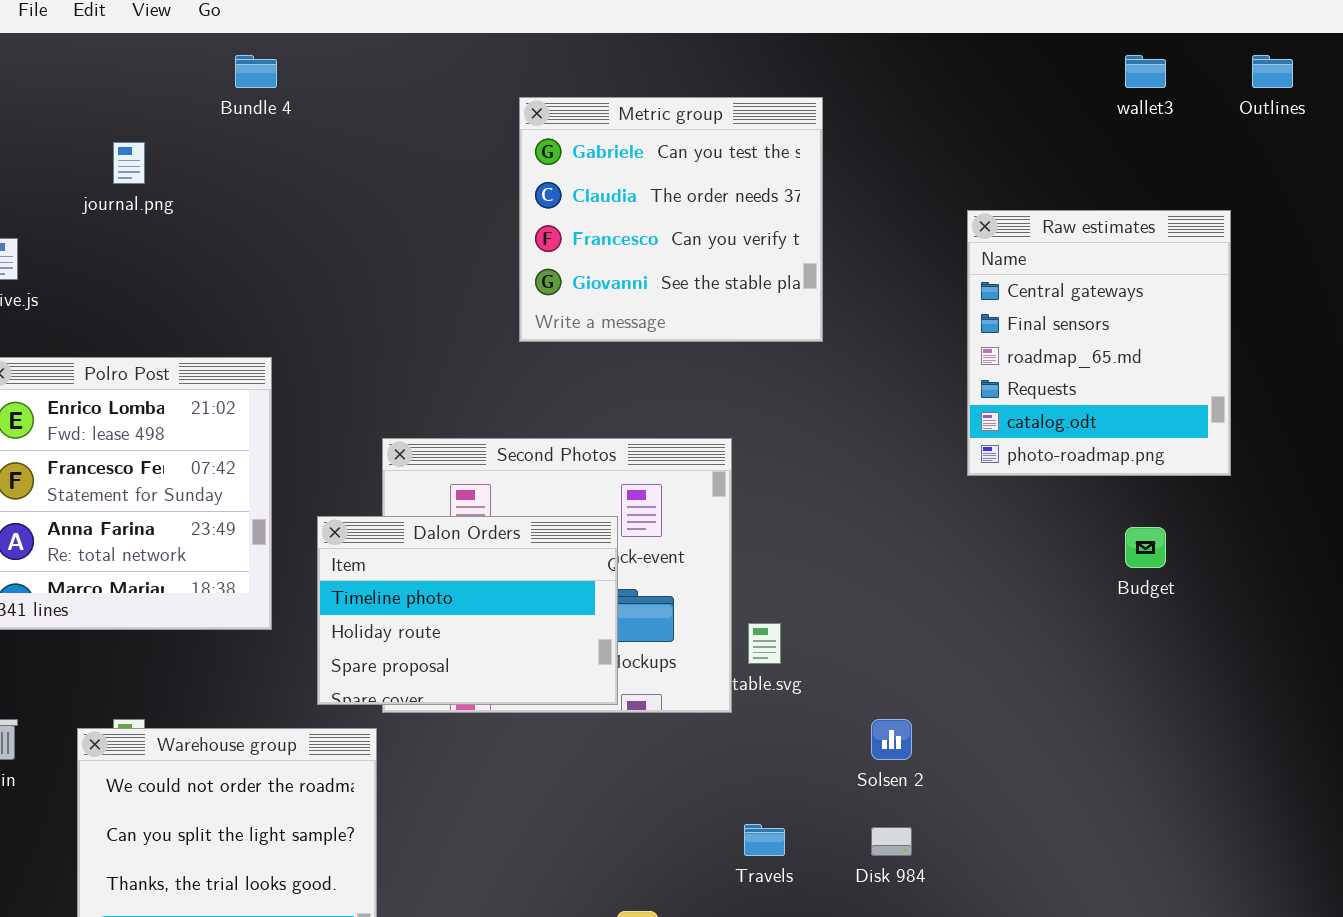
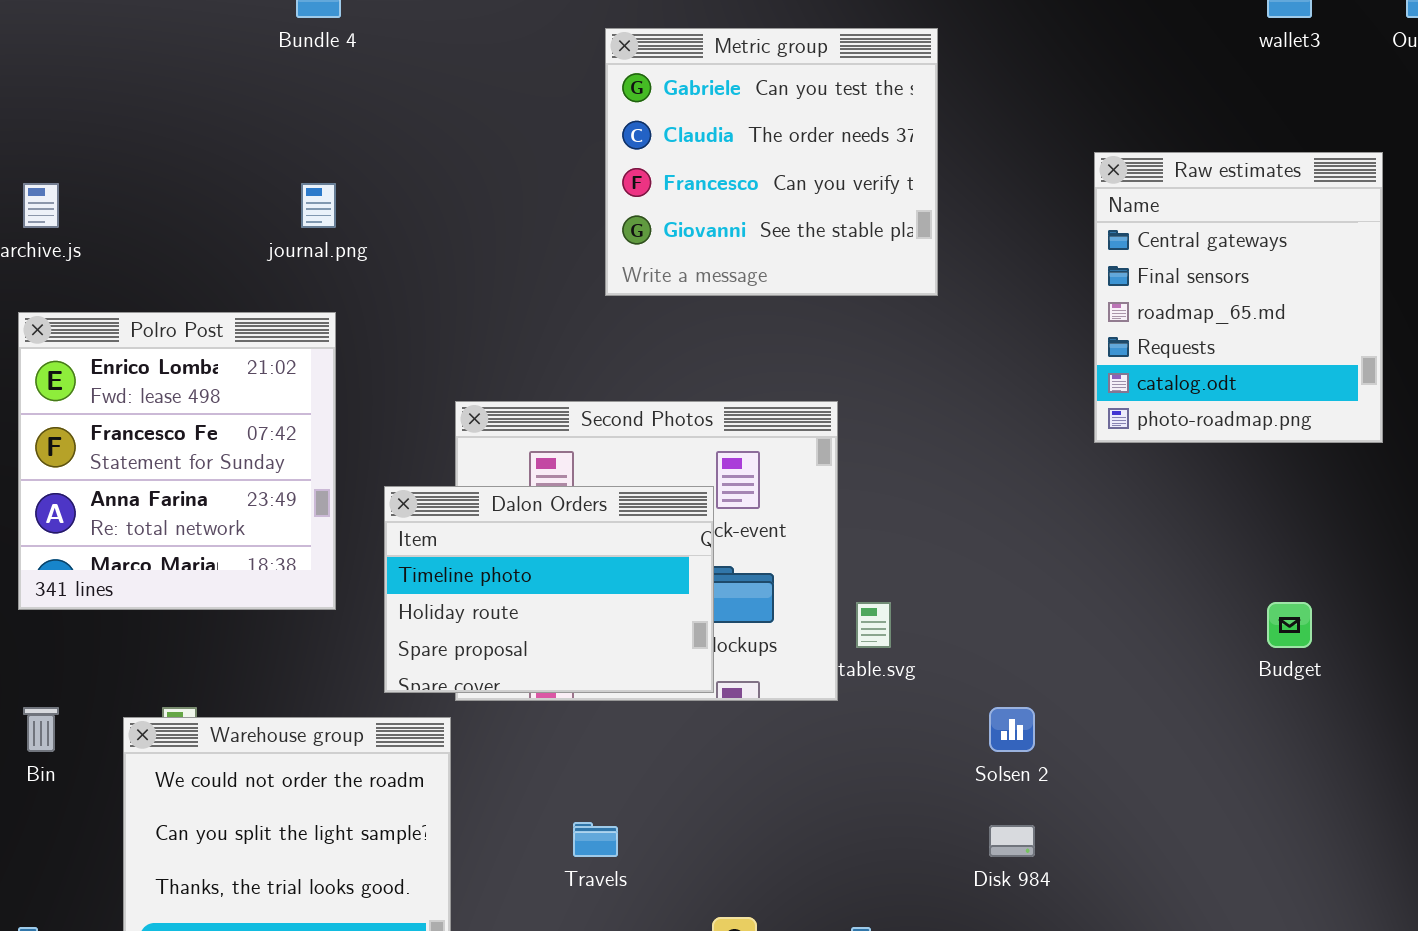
journal.png: [113,142,145,184] -> [301,183,336,228], moved
Budget: [1125,527,1166,568] -> [1267,602,1312,648], moved
Travels: [744,824,785,856] -> [573,822,618,857], moved

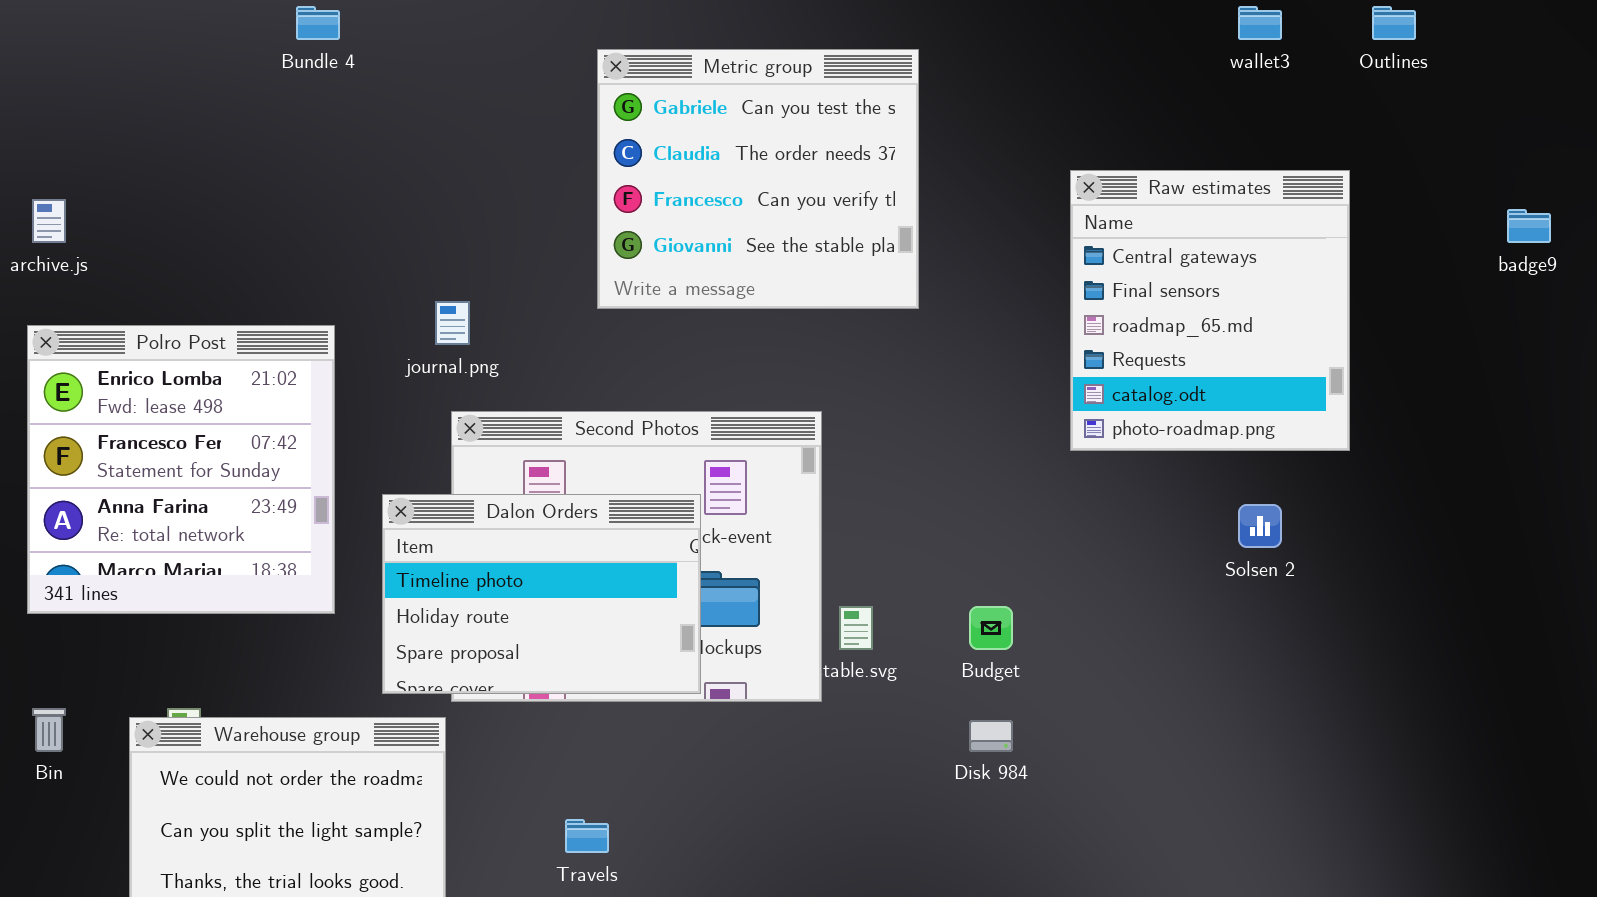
journal.png: [301,183,336,228] -> [435,301,470,345], moved
Budget: [1267,602,1312,648] -> [969,606,1013,650], moved
Solsen 2: [989,707,1035,752] -> [1238,504,1282,548], moved
Disk 984: [989,825,1035,857] -> [969,720,1013,752], moved

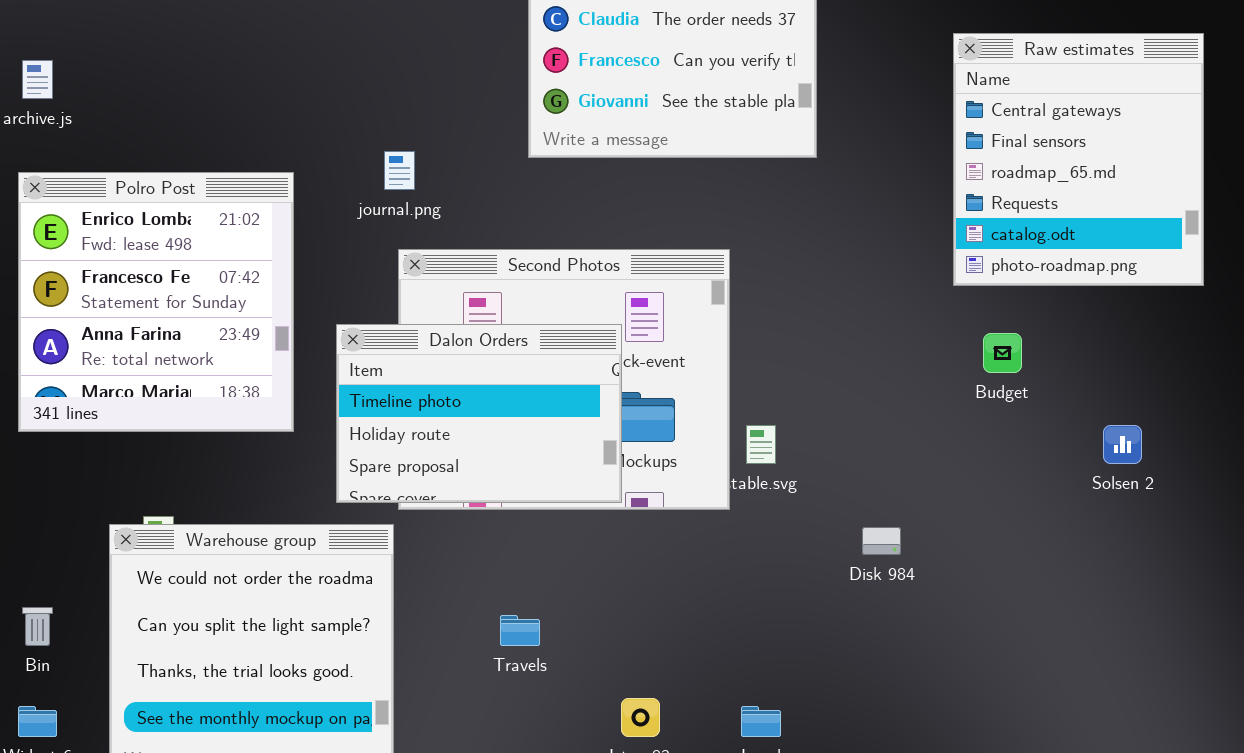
Solsen 2: [1238,504,1282,548] -> [1103,425,1142,464], moved
Budget: [969,606,1013,650] -> [983,333,1022,373], moved
Bin: [32,708,66,752] -> [22,607,53,646], moved

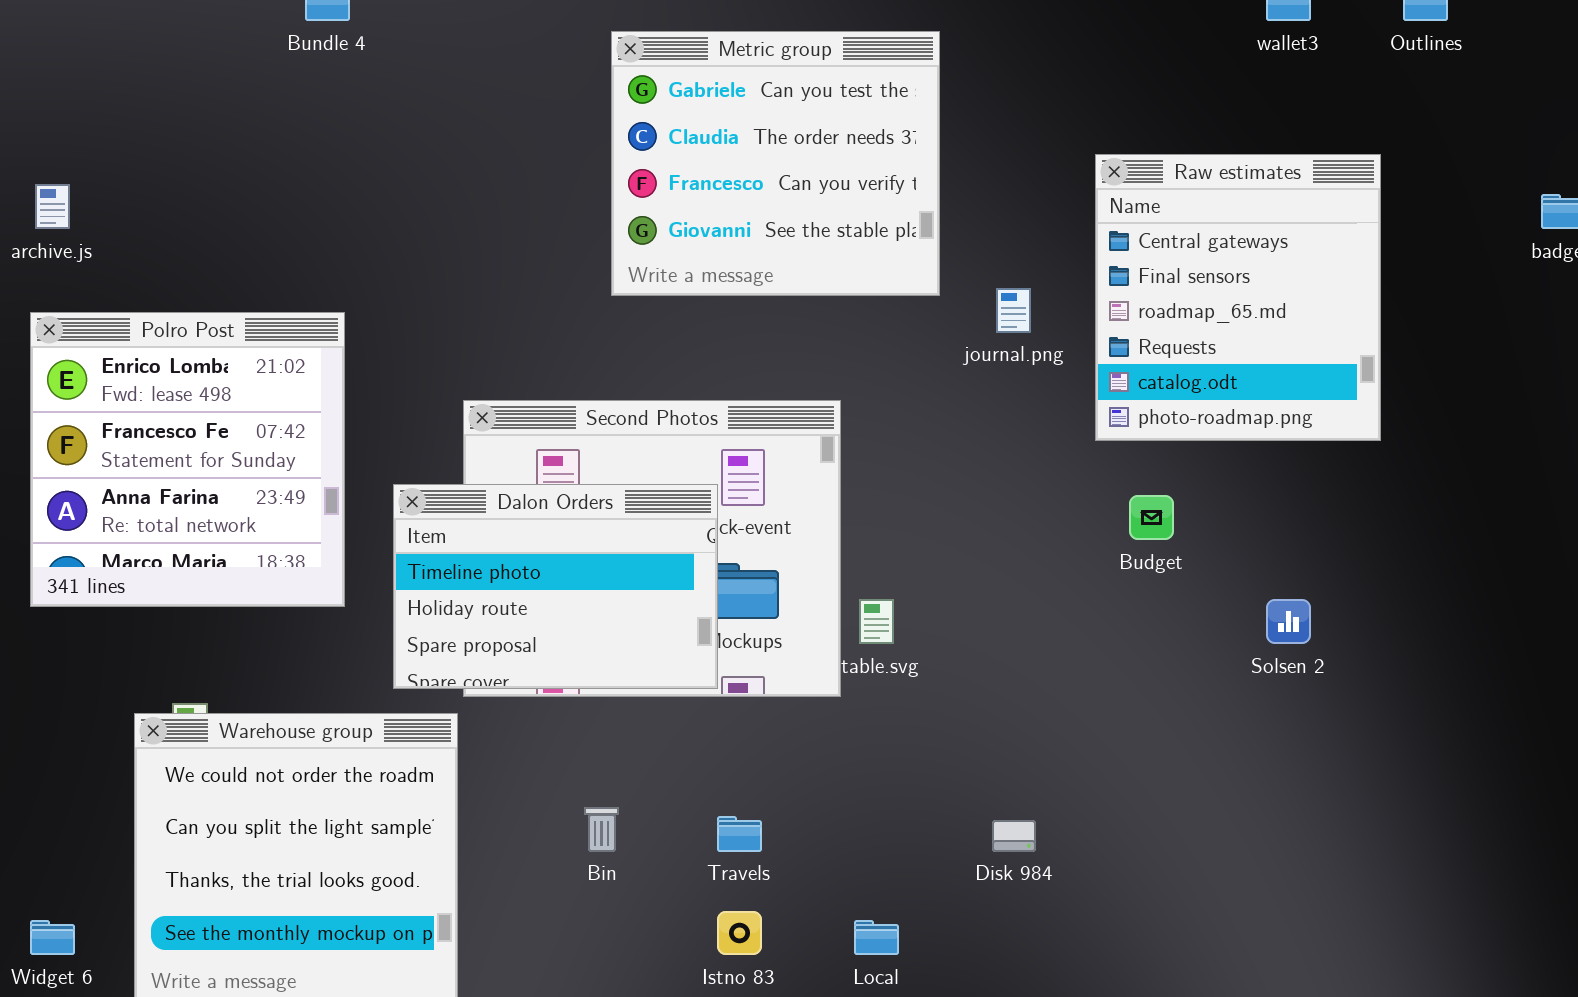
journal.png: [384,151,415,190] -> [996,288,1031,333], moved
Disk 984: [862,527,901,555] -> [992,820,1036,852], moved
Bin: [22,607,53,646] -> [584,807,619,852], moved
Travels: [500,615,540,646] -> [717,816,762,852], moved

